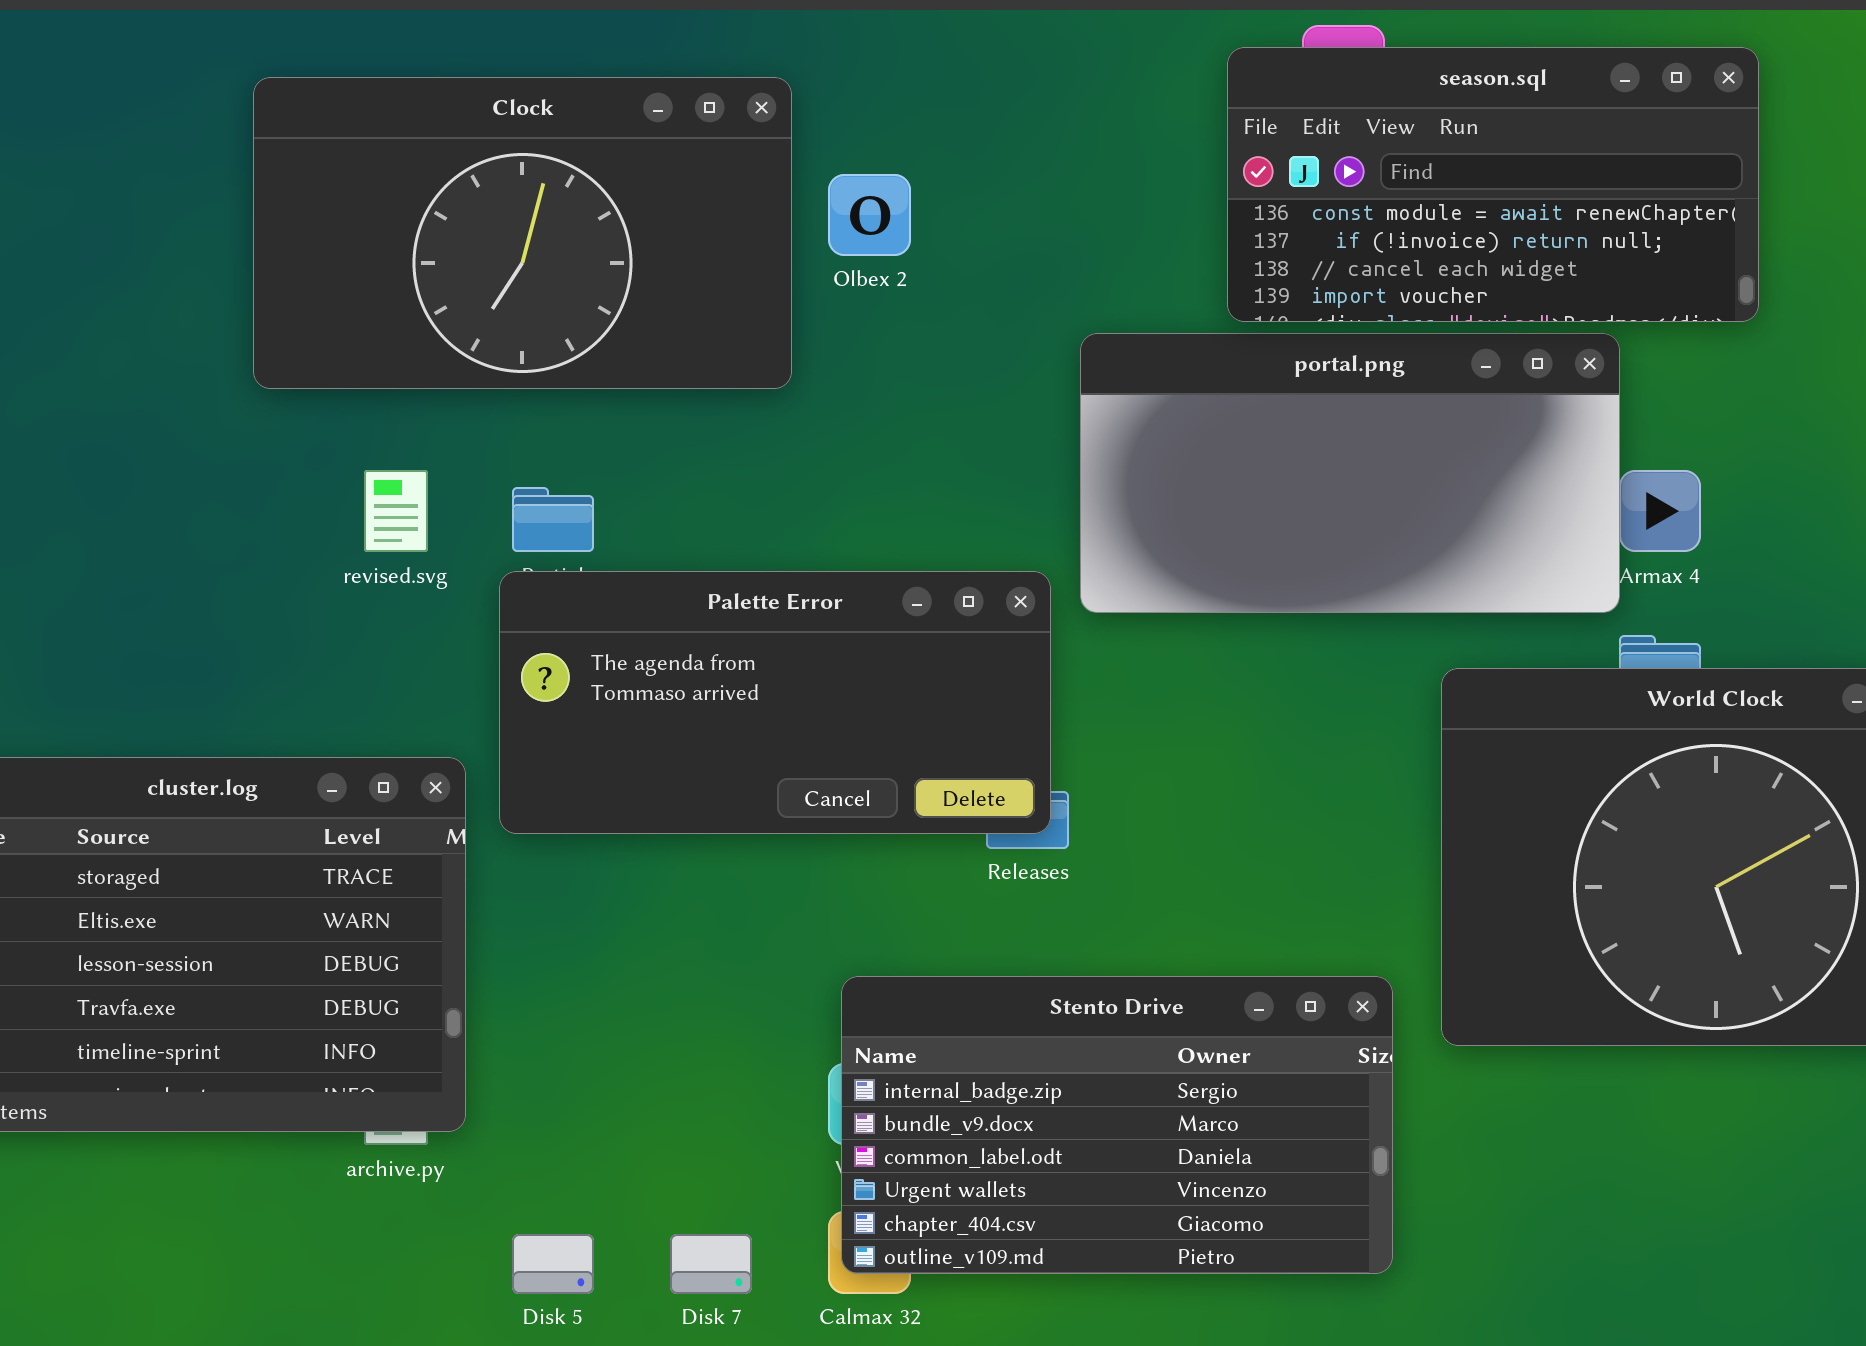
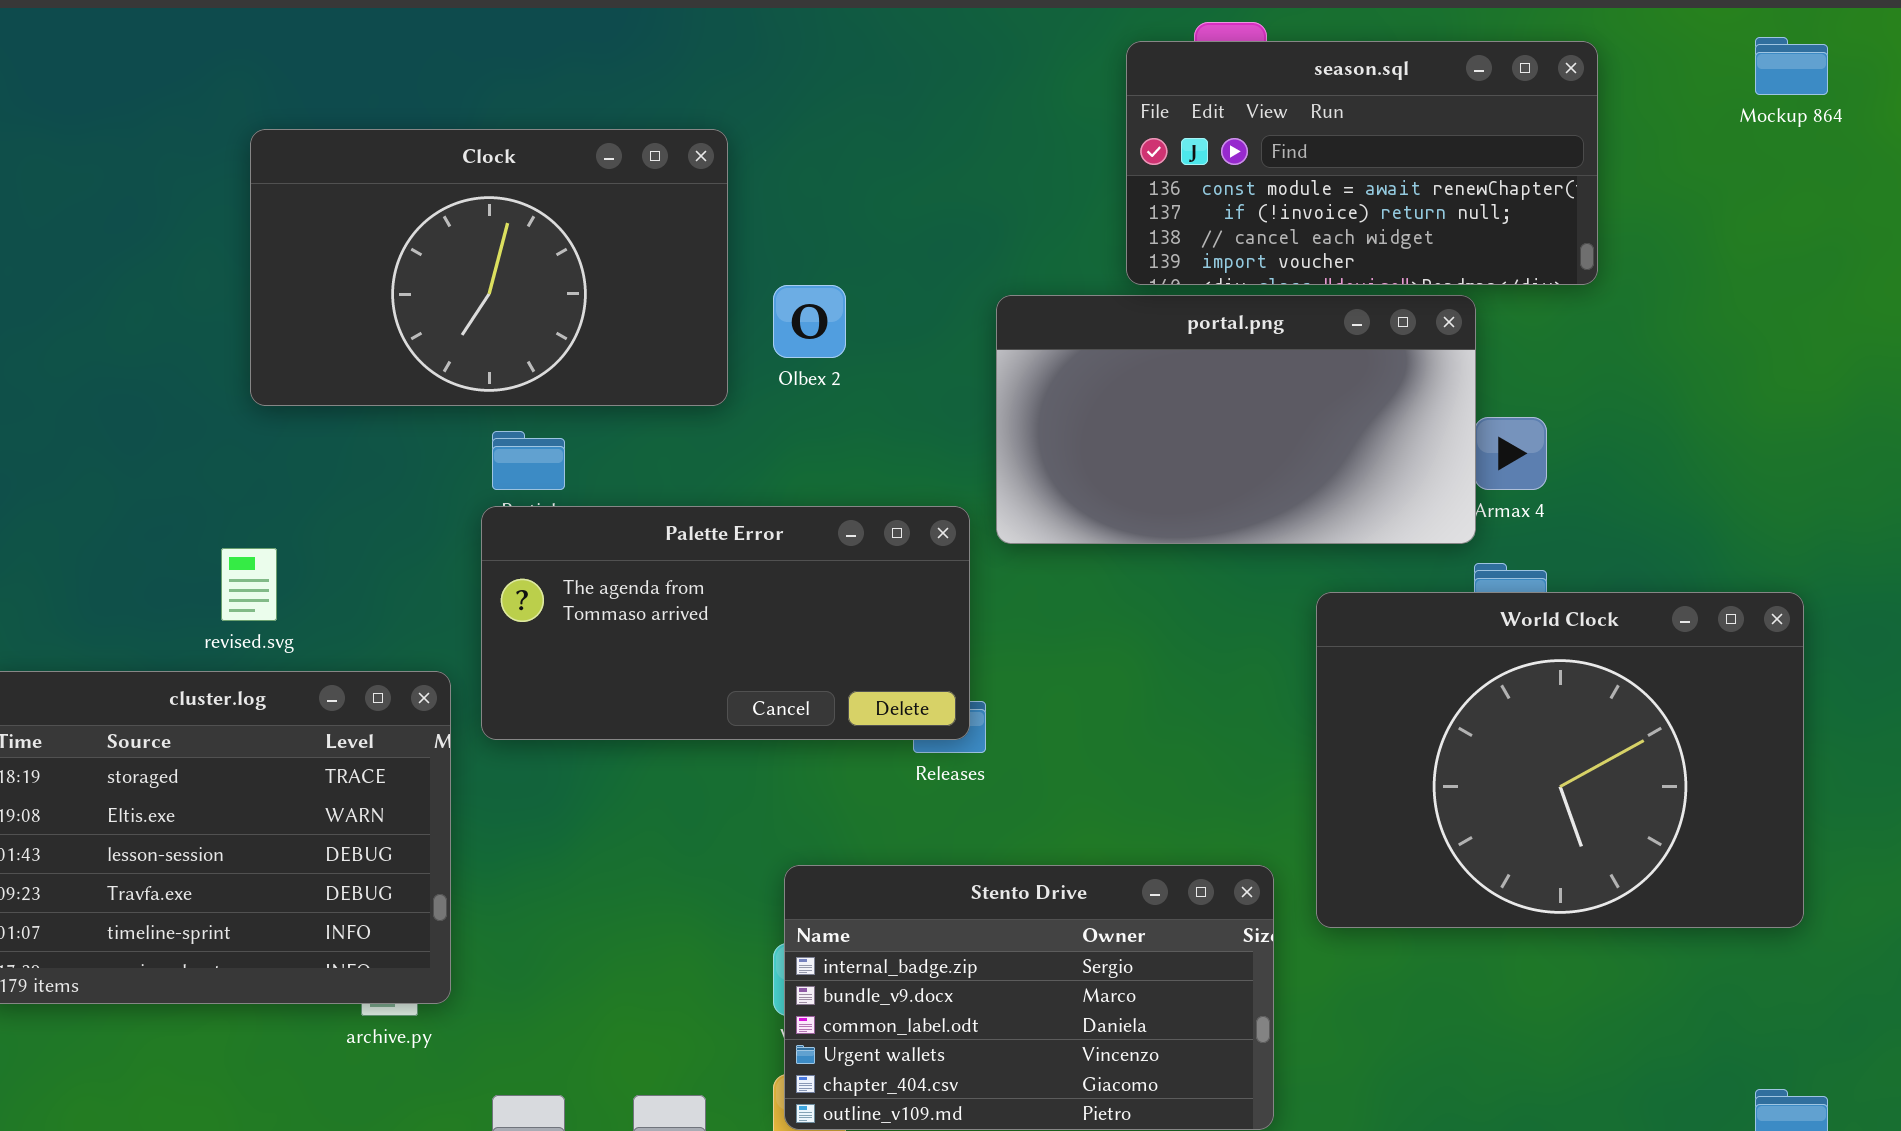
Clock: [253,77,792,389] -> [250,129,728,406], moved
Olbex 2: [828,174,911,256] -> [773,285,846,358], moved
revised.svg: [364,470,428,552] -> [221,548,277,621], moved

